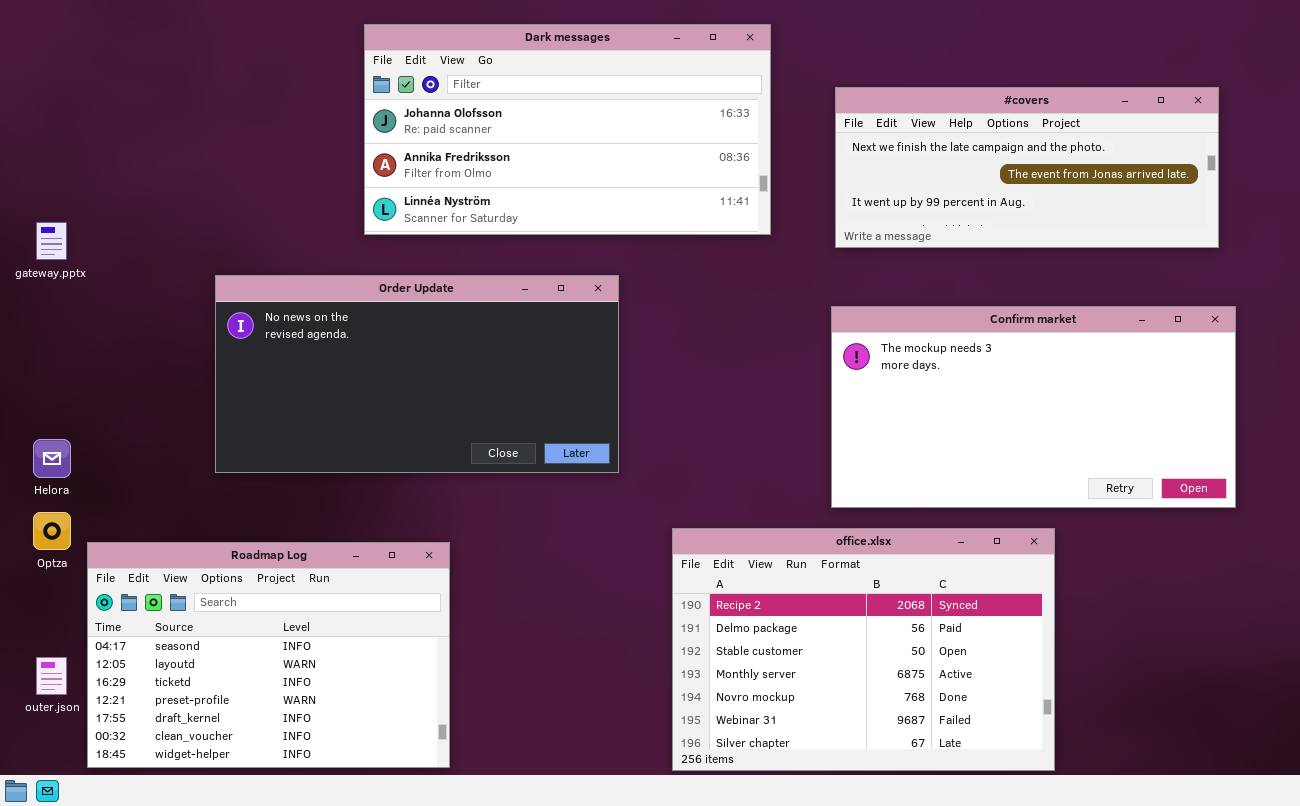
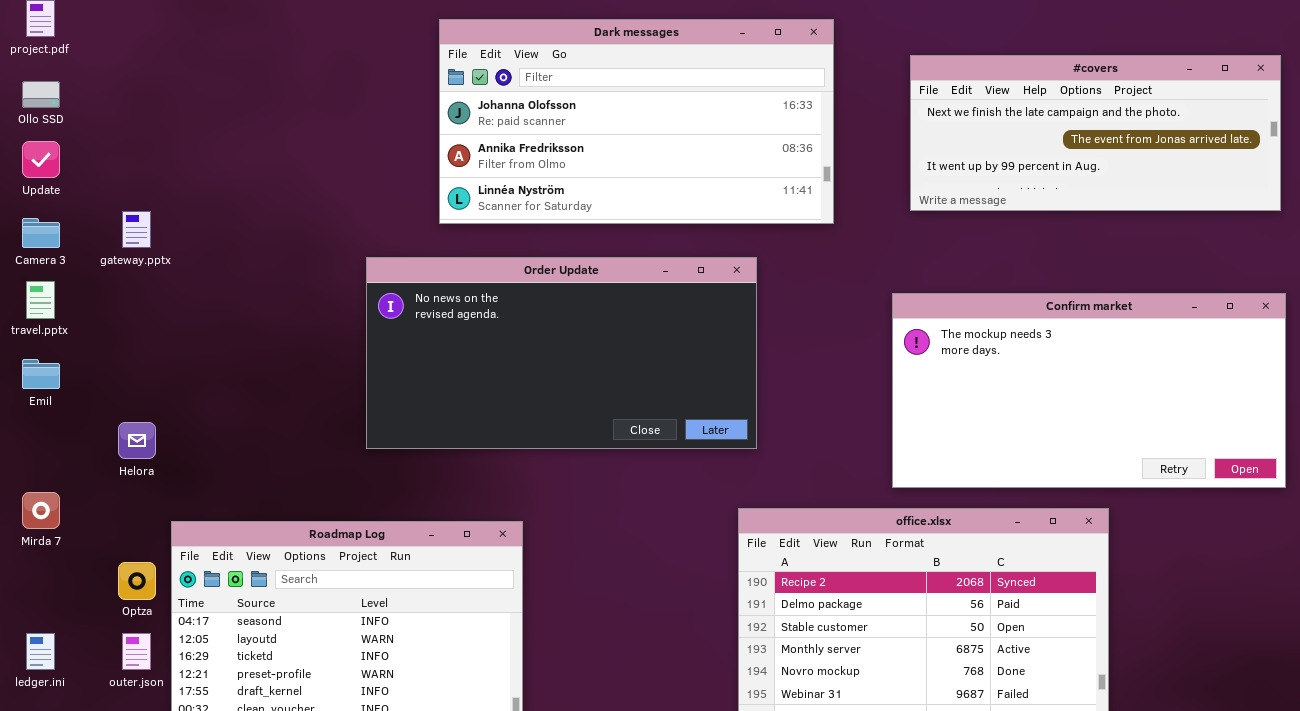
#covers: [835,87,1219,248] -> [910,55,1281,211], moved
Order Update: [215,275,619,473] -> [366,257,757,449], moved
Optza: [33,512,71,550] -> [118,562,156,600], moved

